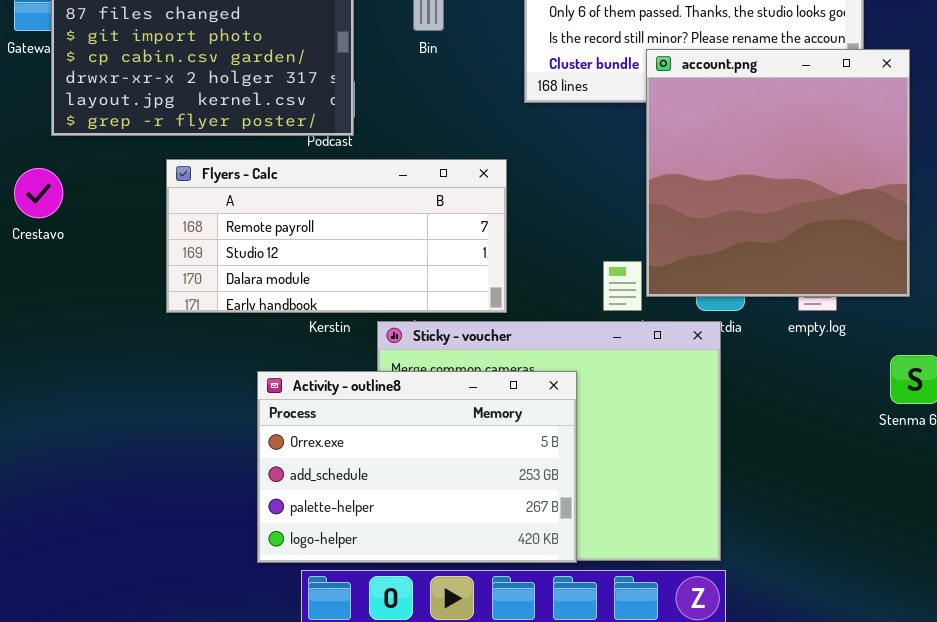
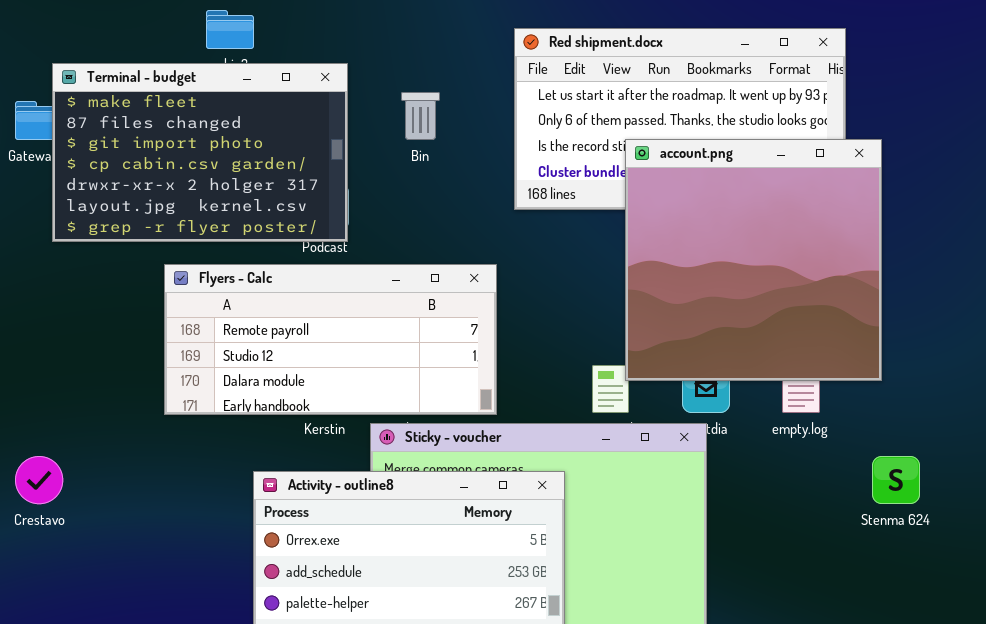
account.png: [646,49,910,297] -> [625,139,882,381], moved
Crestavo: [14,168,63,218] -> [15,456,63,504], moved

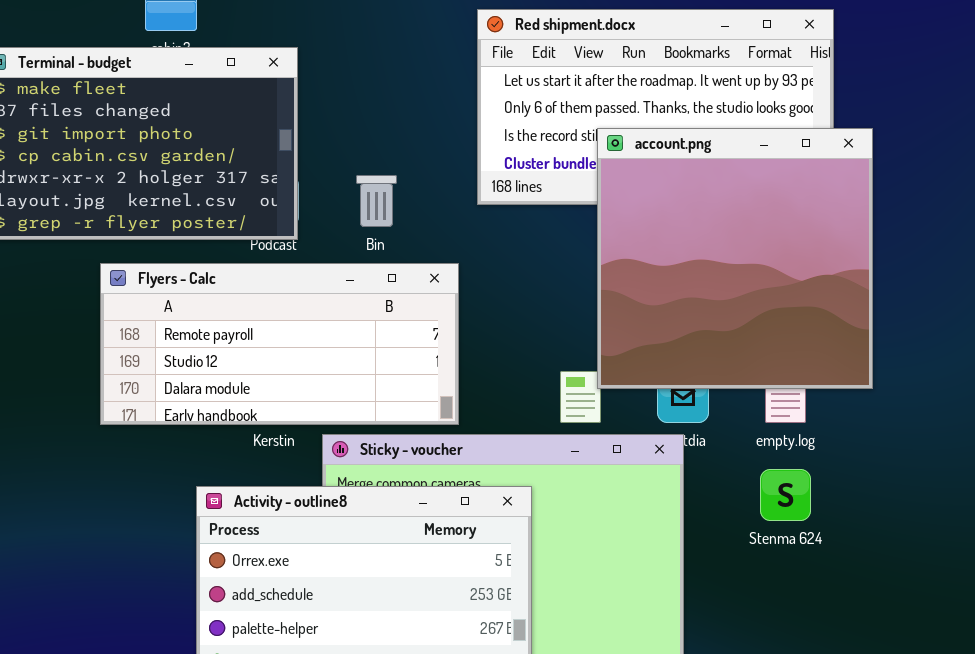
Bin: [401,92,440,140] -> [356,175,397,227], moved
Stenma 624: [872,456,920,504] -> [760,469,811,521], moved

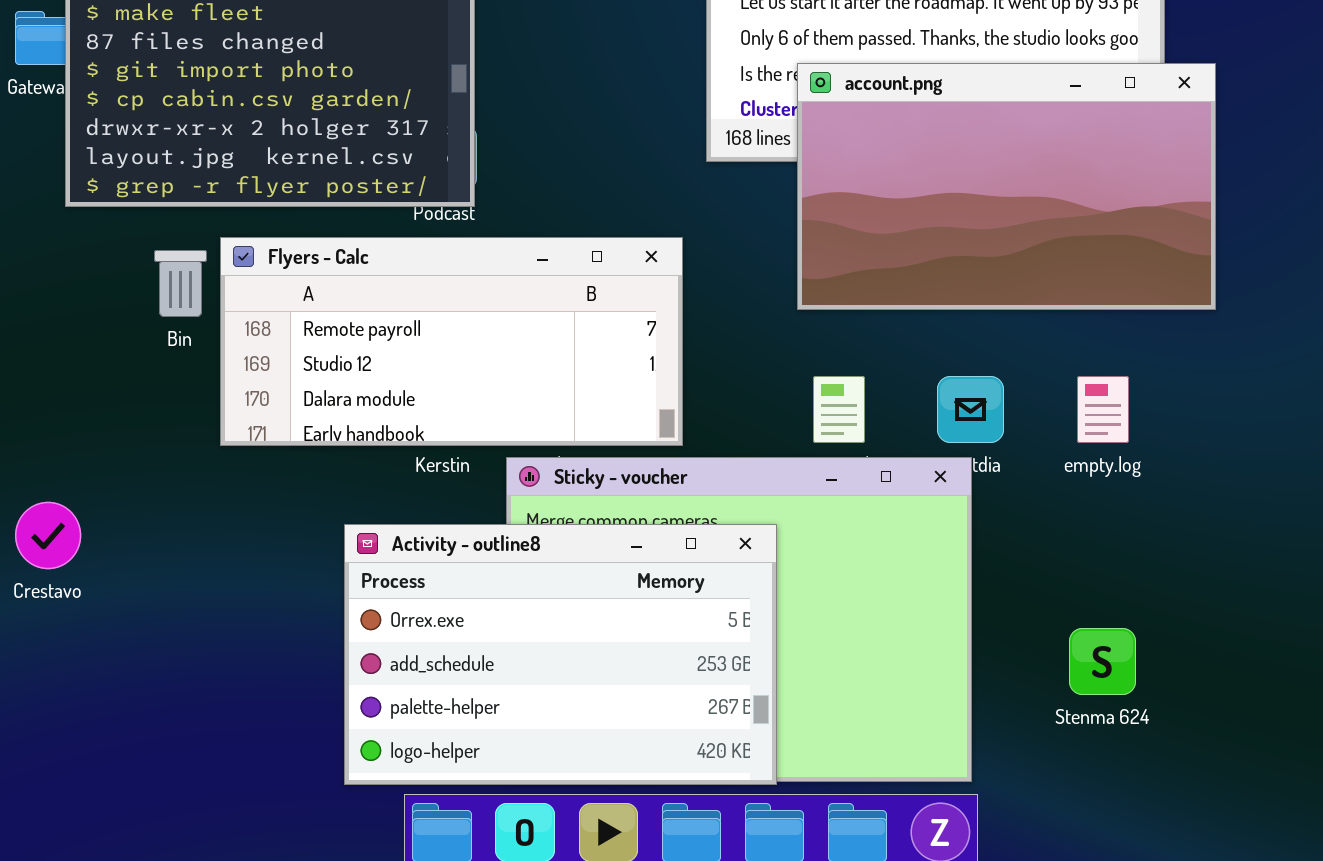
account.png: [597,128,873,389] -> [797,63,1216,310], resized
Bin: [356,175,397,227] -> [154,250,207,317], moved
Stenma 624: [760,469,811,521] -> [1069,628,1136,695], moved

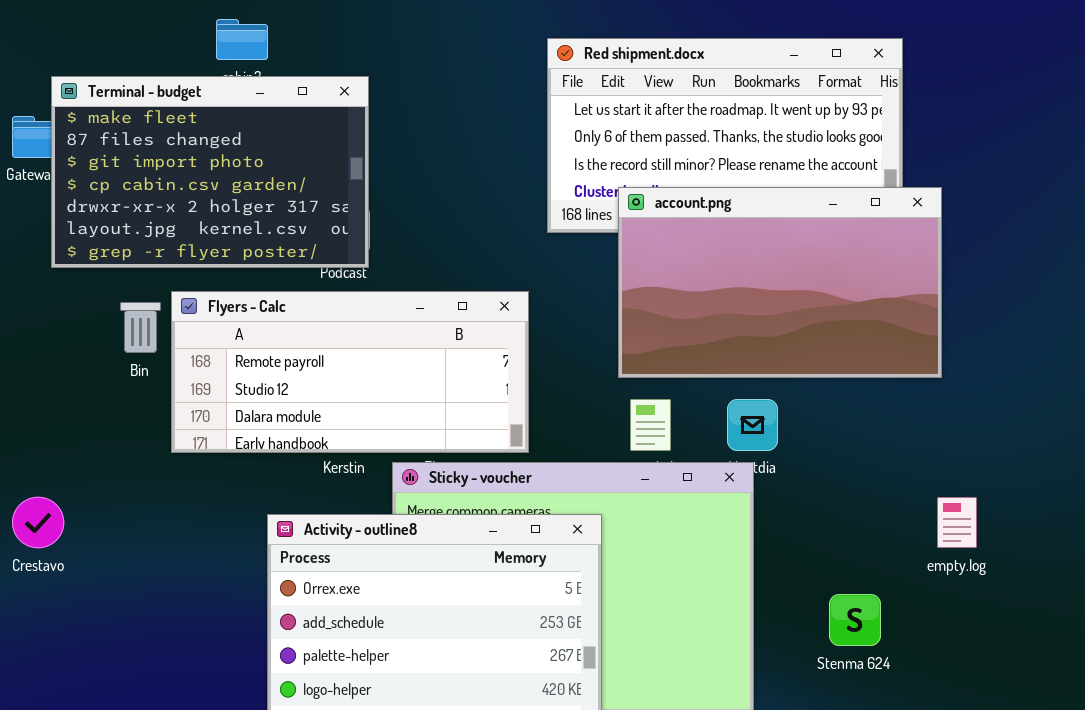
account.png: [797,63,1216,310] -> [618,187,942,378], moved
empty.log: [1077,376,1129,443] -> [937,497,977,548], moved

